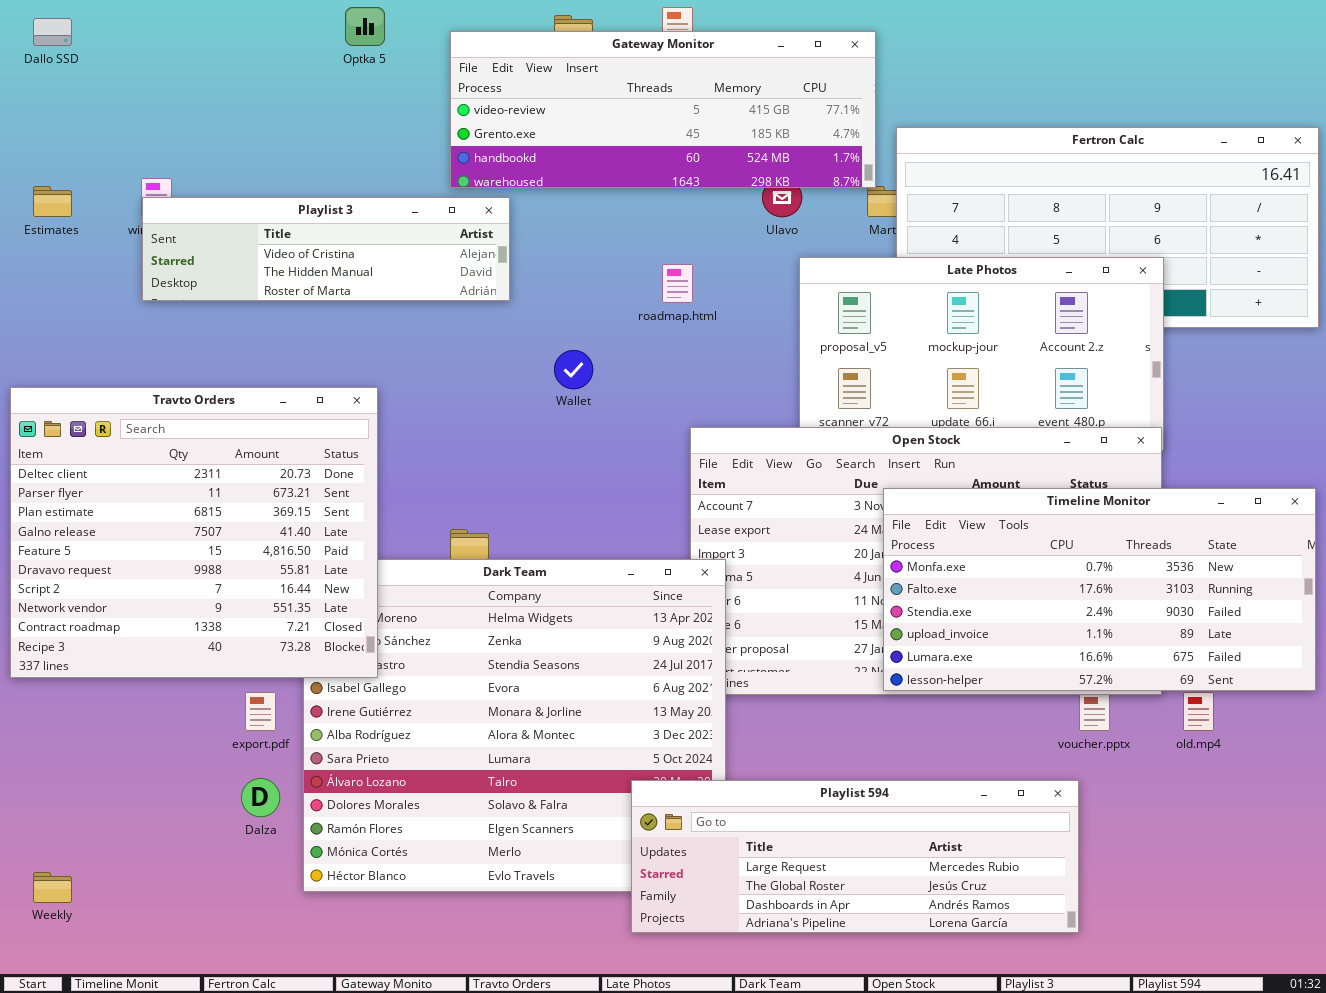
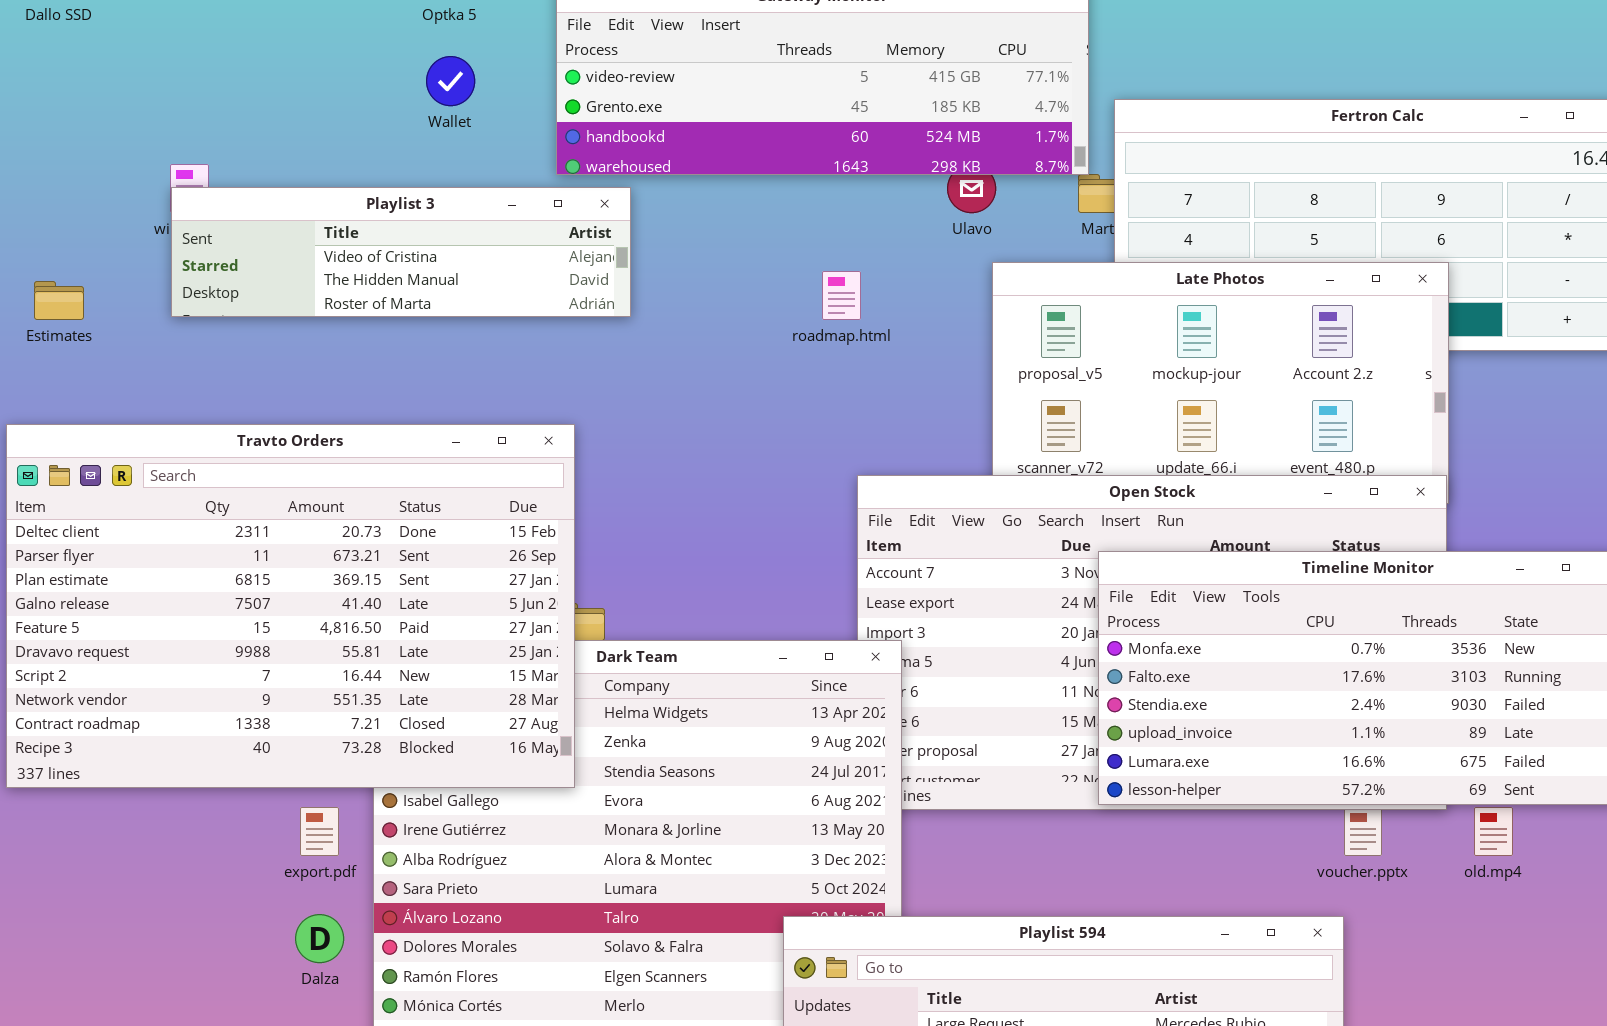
Estimates: [33,186,72,217] -> [34,281,84,320], moved
Wallet: [554,350,593,389] -> [426,56,475,106], moved
Travto Orders: [10,387,378,678] -> [6,424,575,788], resized

